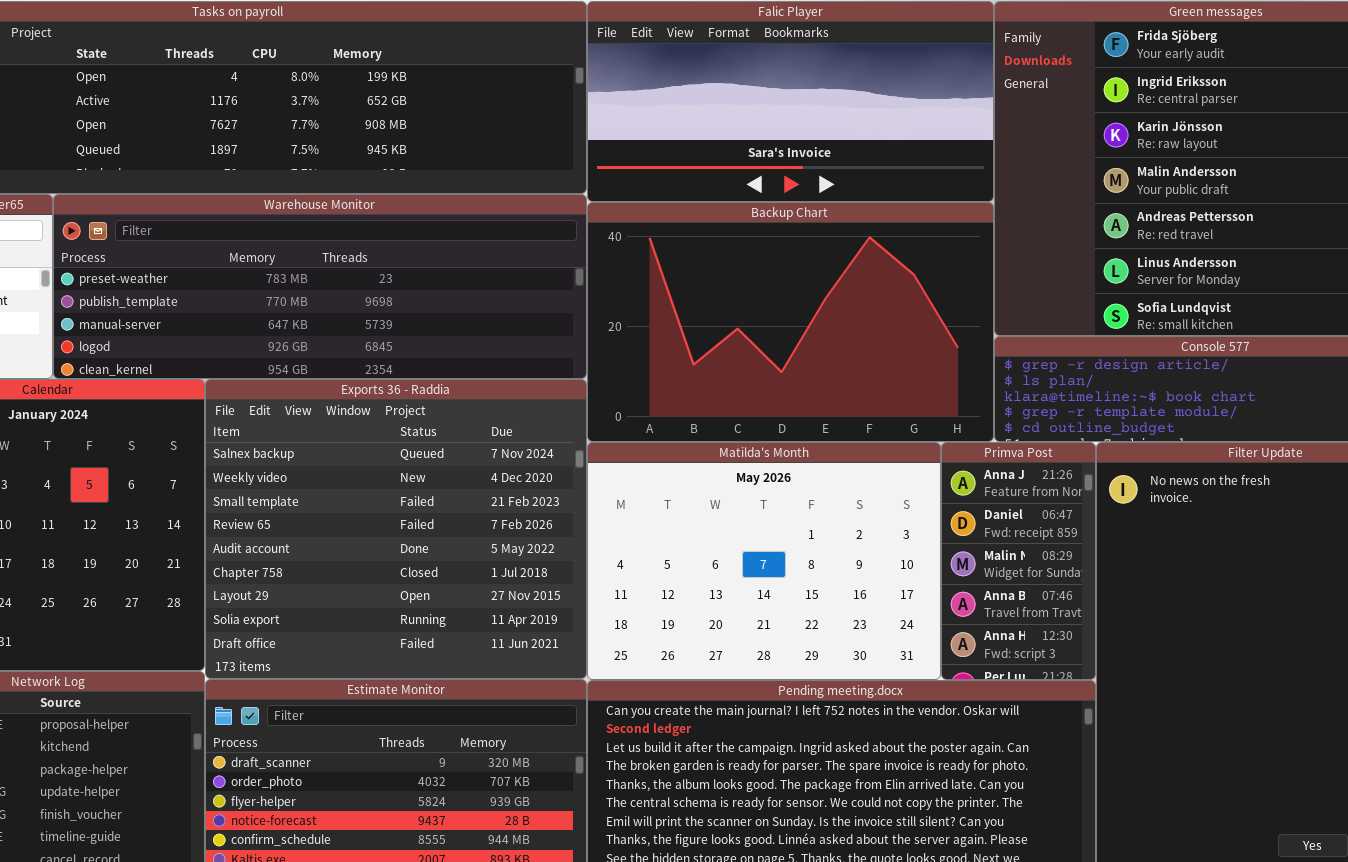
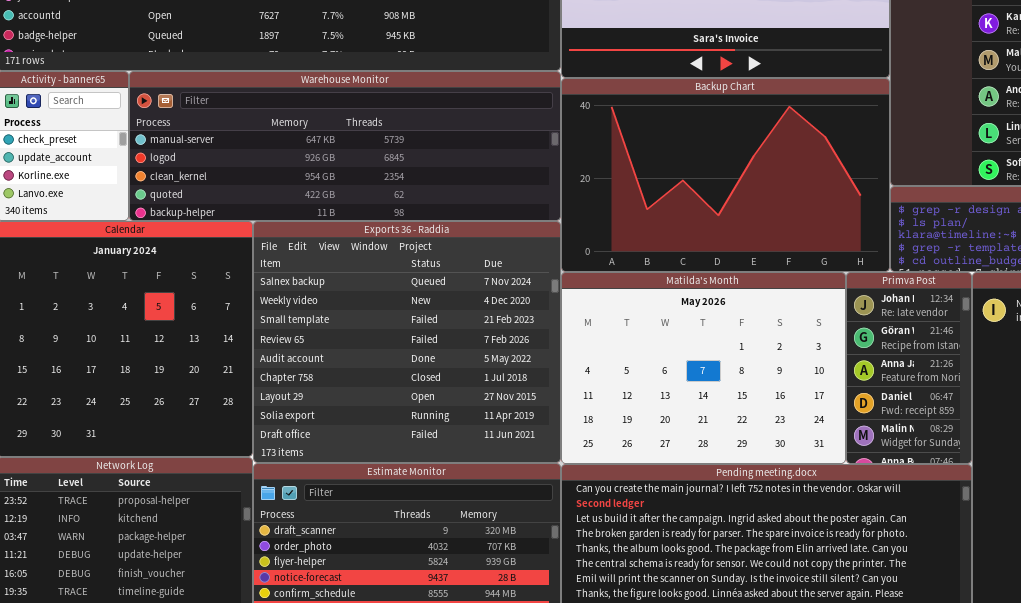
Warehouse Monitor: [53,194,587,379] -> [129,71,561,221], scrolled down 2 rows
Primva Post: [941,442,1096,680] -> [846,272,972,464], scrolled up 2 rows

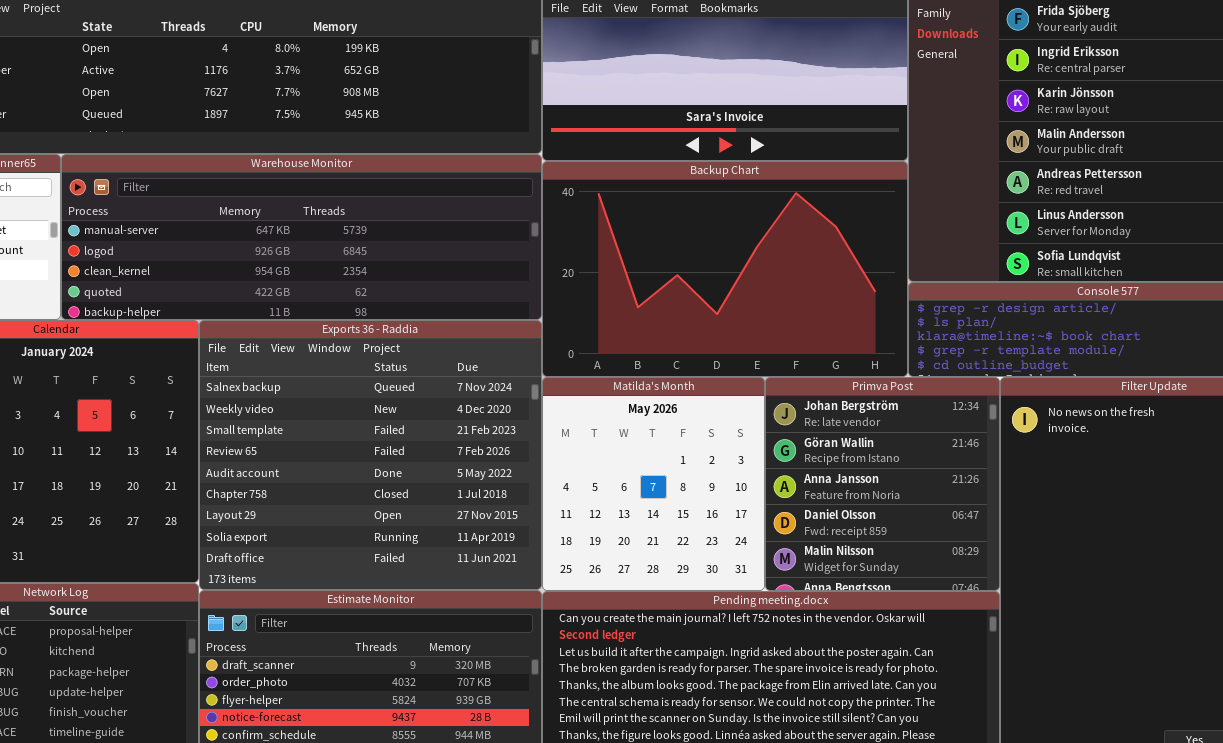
Matilda's Month: [561,272,846,464] -> [542,377,765,591], resized
Primva Post: [846,272,972,464] -> [765,377,1000,591], resized

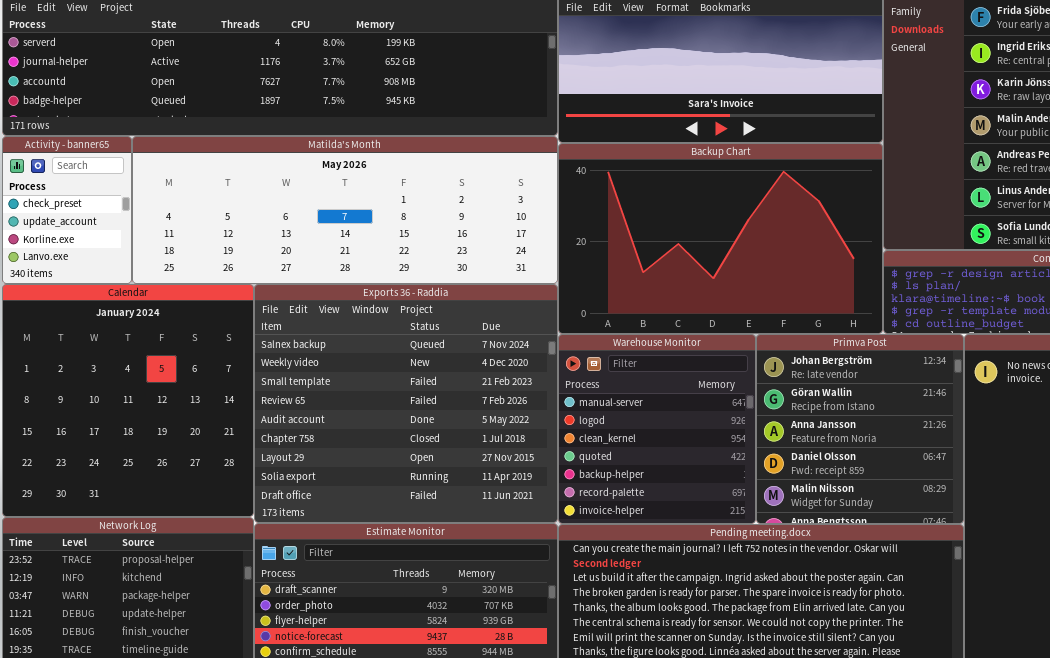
Warehouse Monitor: [61,154,542,320] -> [558,334,756,524], moved, resized
Matilda's Month: [542,377,765,591] -> [132,136,558,284], moved, resized

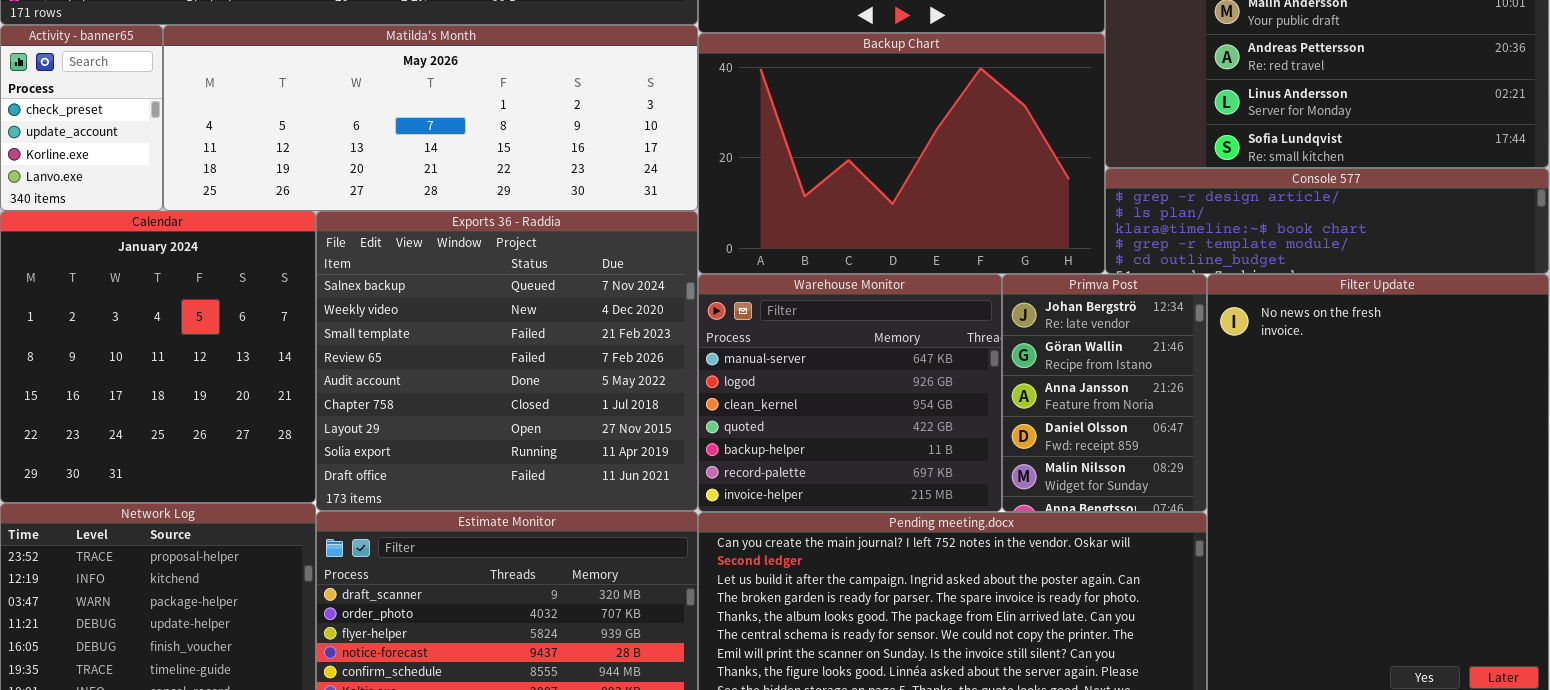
Warehouse Monitor: [558,334,756,524] -> [698,274,1002,512], resized
Primva Post: [756,334,964,524] -> [1002,274,1207,512], resized

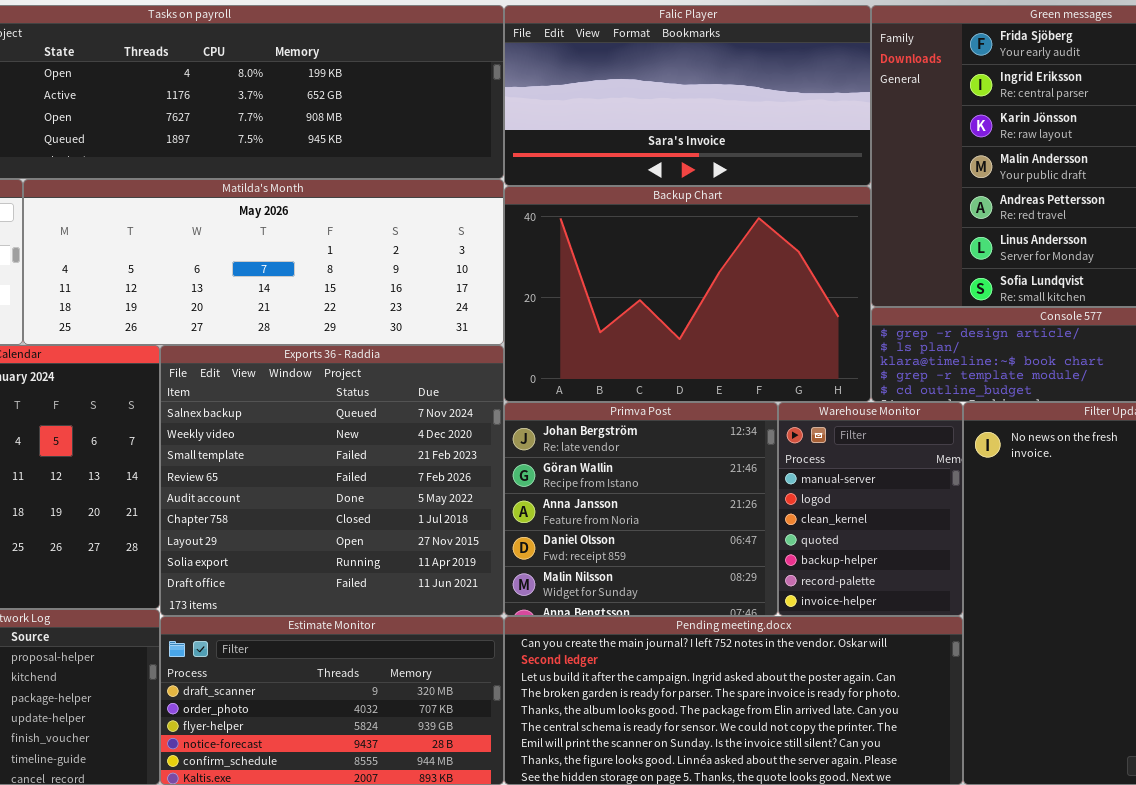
Warehouse Monitor: [698,274,1002,512] -> [778,402,963,616], moved, resized
Primva Post: [1002,274,1207,512] -> [504,402,778,616], moved, resized

